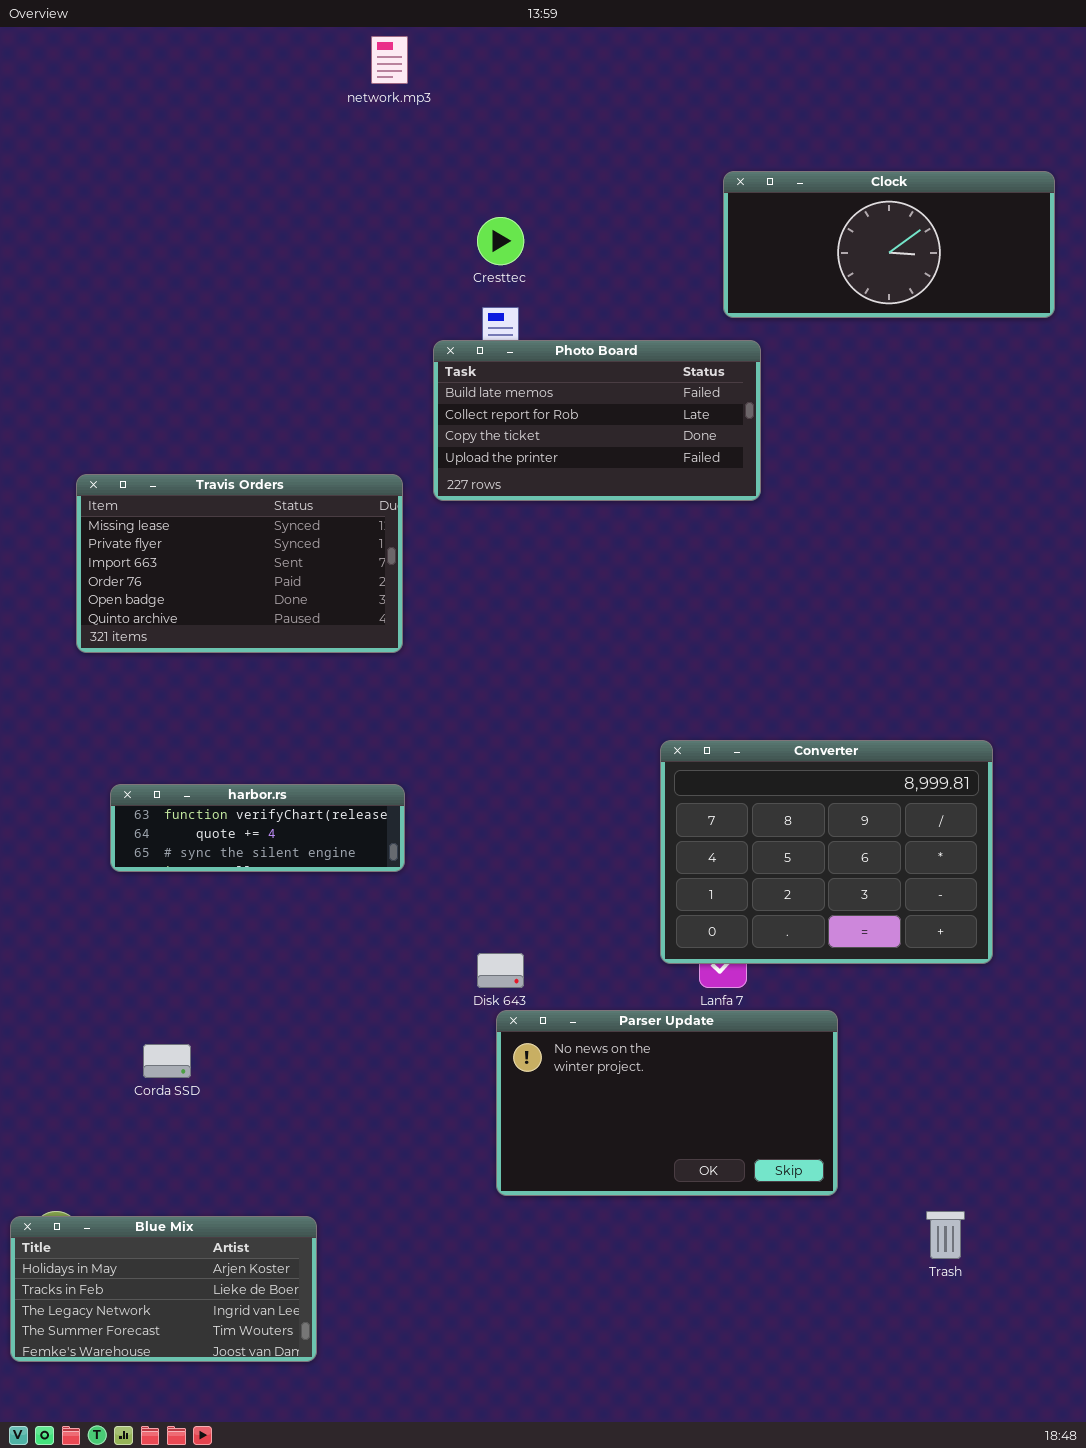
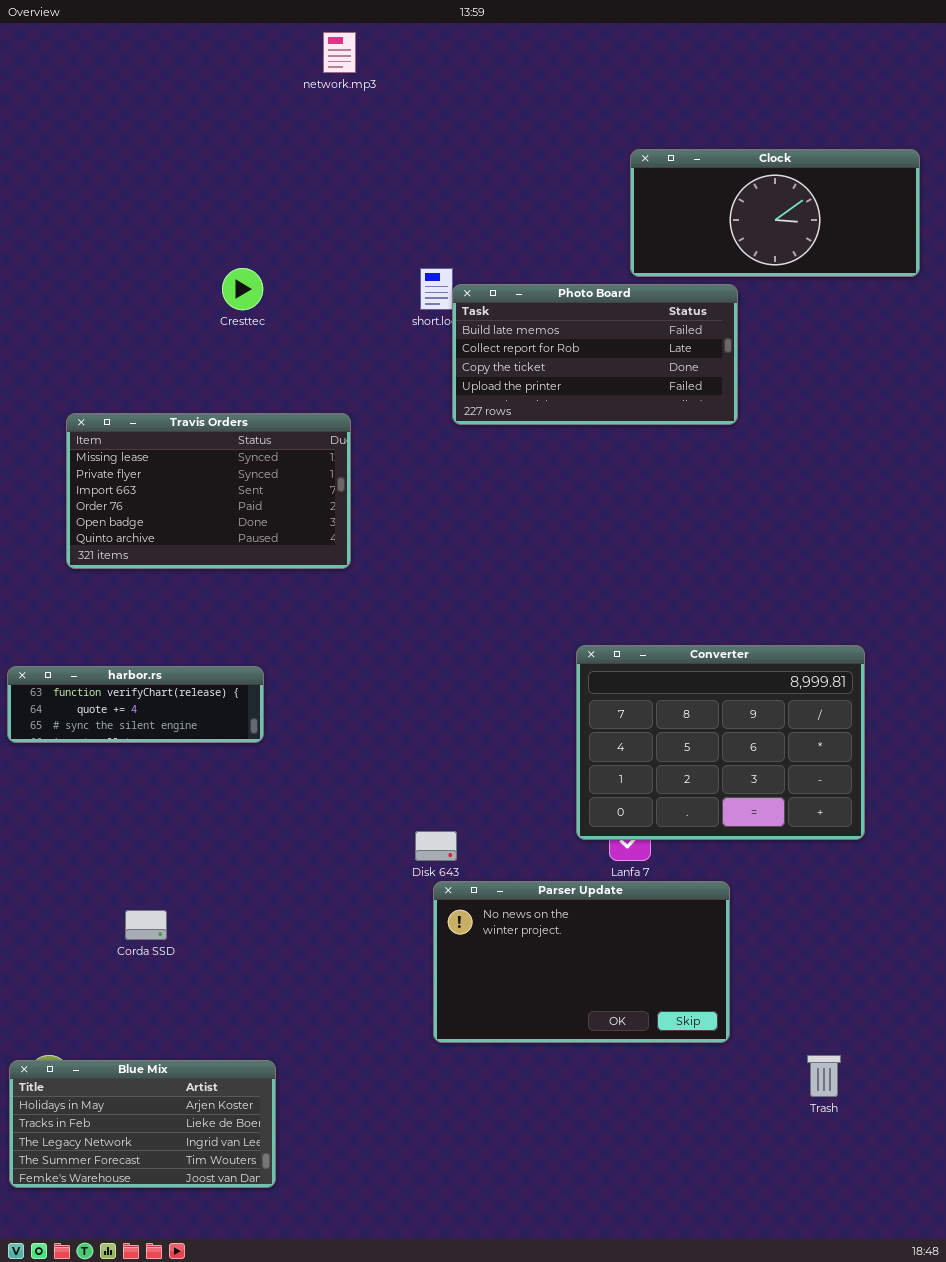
Cresttec: [477,217,524,265] -> [222,268,263,310], moved
Photo Board: [433,340,761,501] -> [452,284,738,425], moved
harbor.rs: [110,784,405,872] -> [7,666,264,743], moved

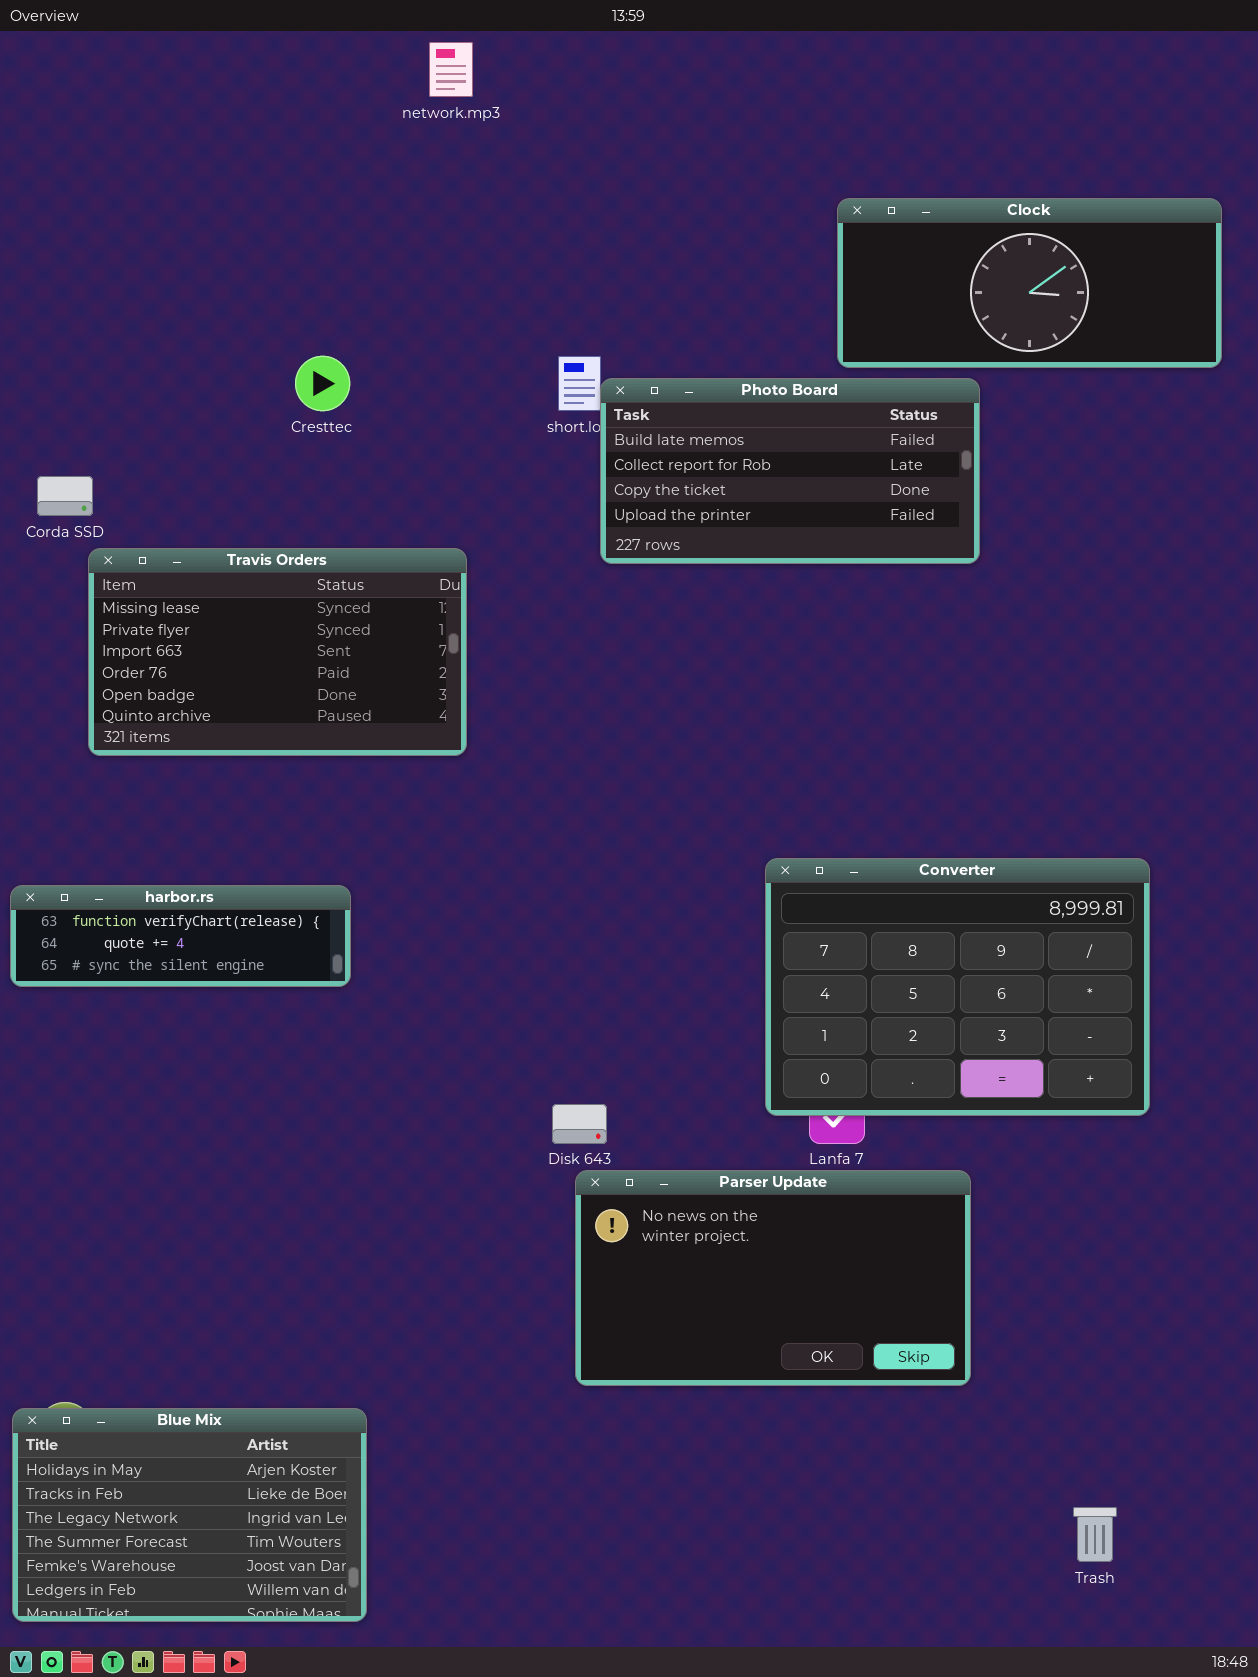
Corda SSD: [125,910,167,940] -> [37,476,93,516], moved
Trash: [807,1055,841,1097] -> [1073,1507,1117,1562], moved
Blue Mix: [9,1060,276,1188] -> [12,1408,367,1622], resized

